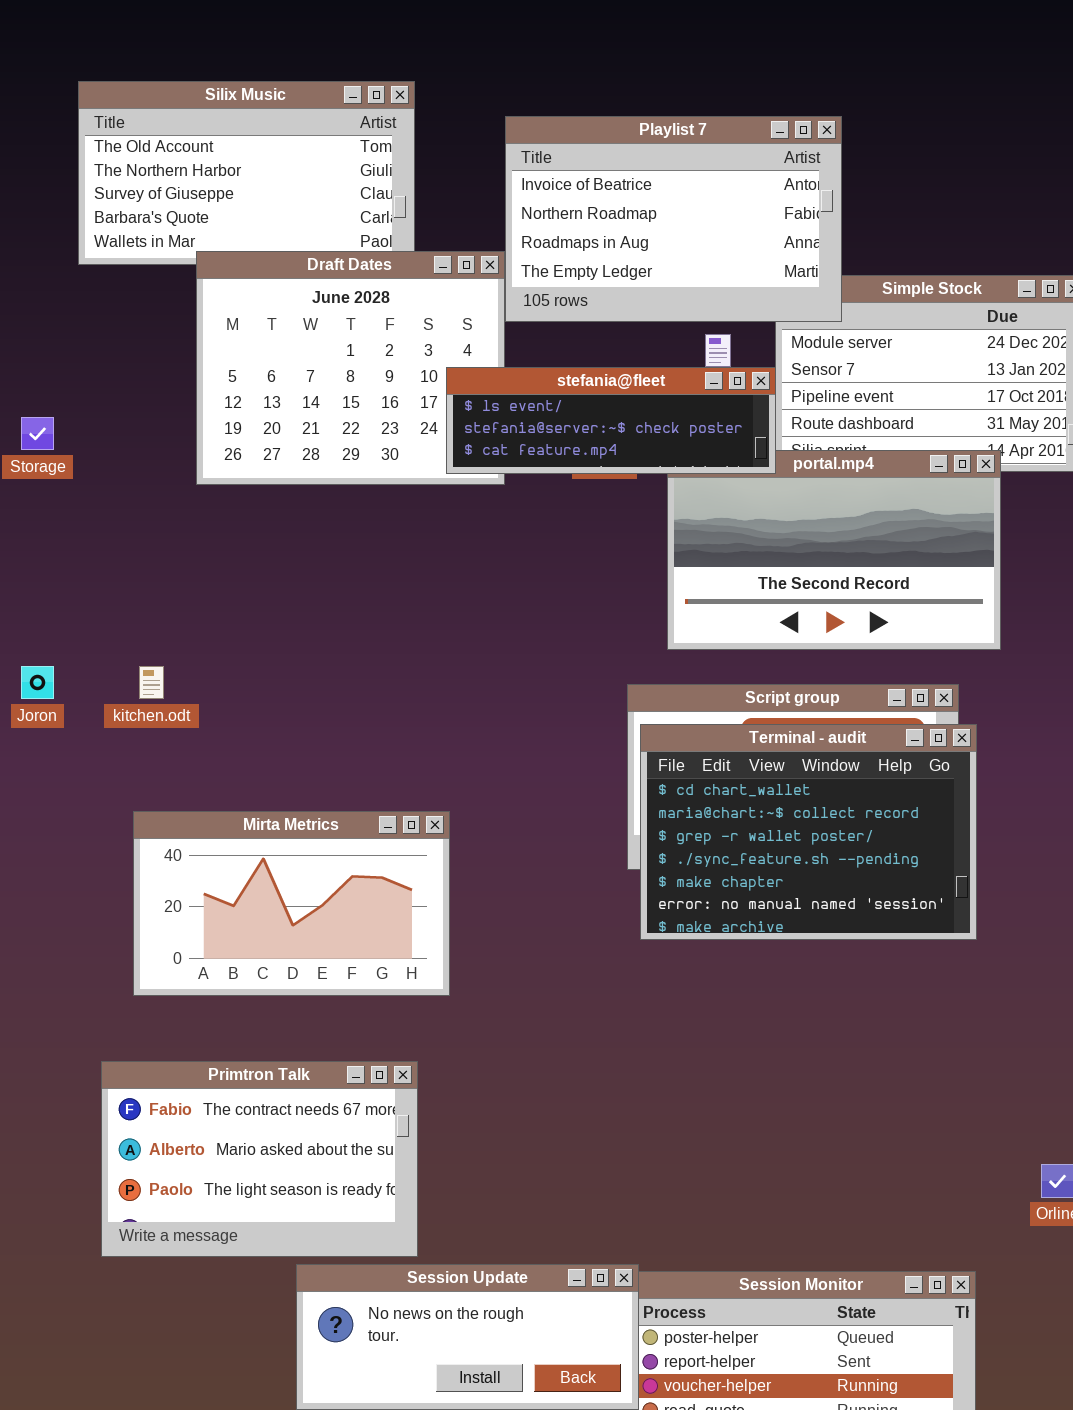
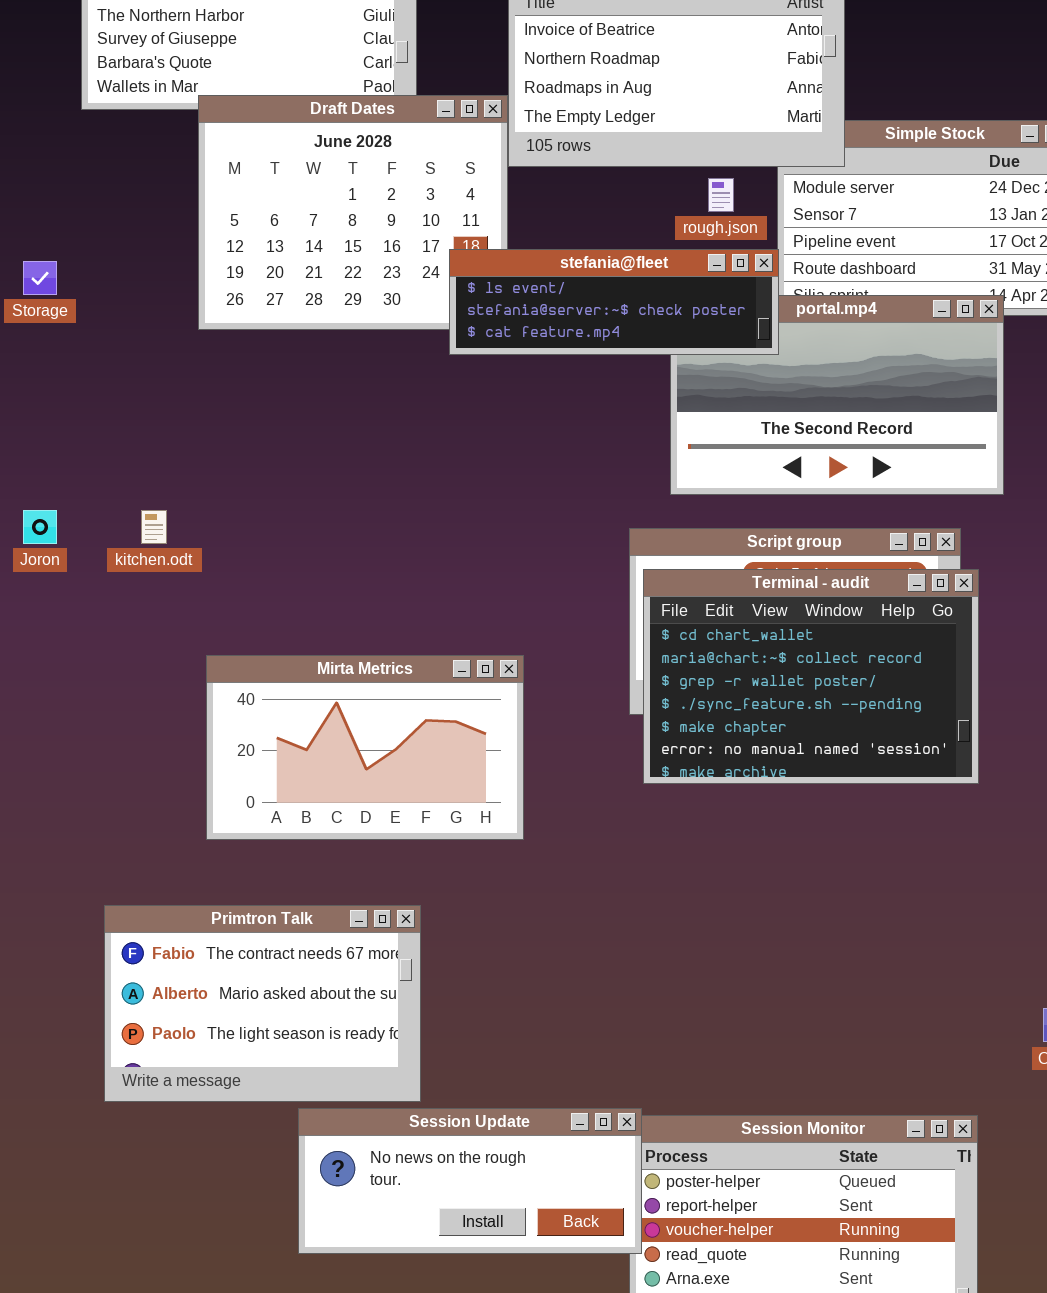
stefania@fleet: [446,367,776,474] -> [449,249,779,355], moved
Mirta Metrics: [133,811,450,996] -> [206,655,524,840], moved

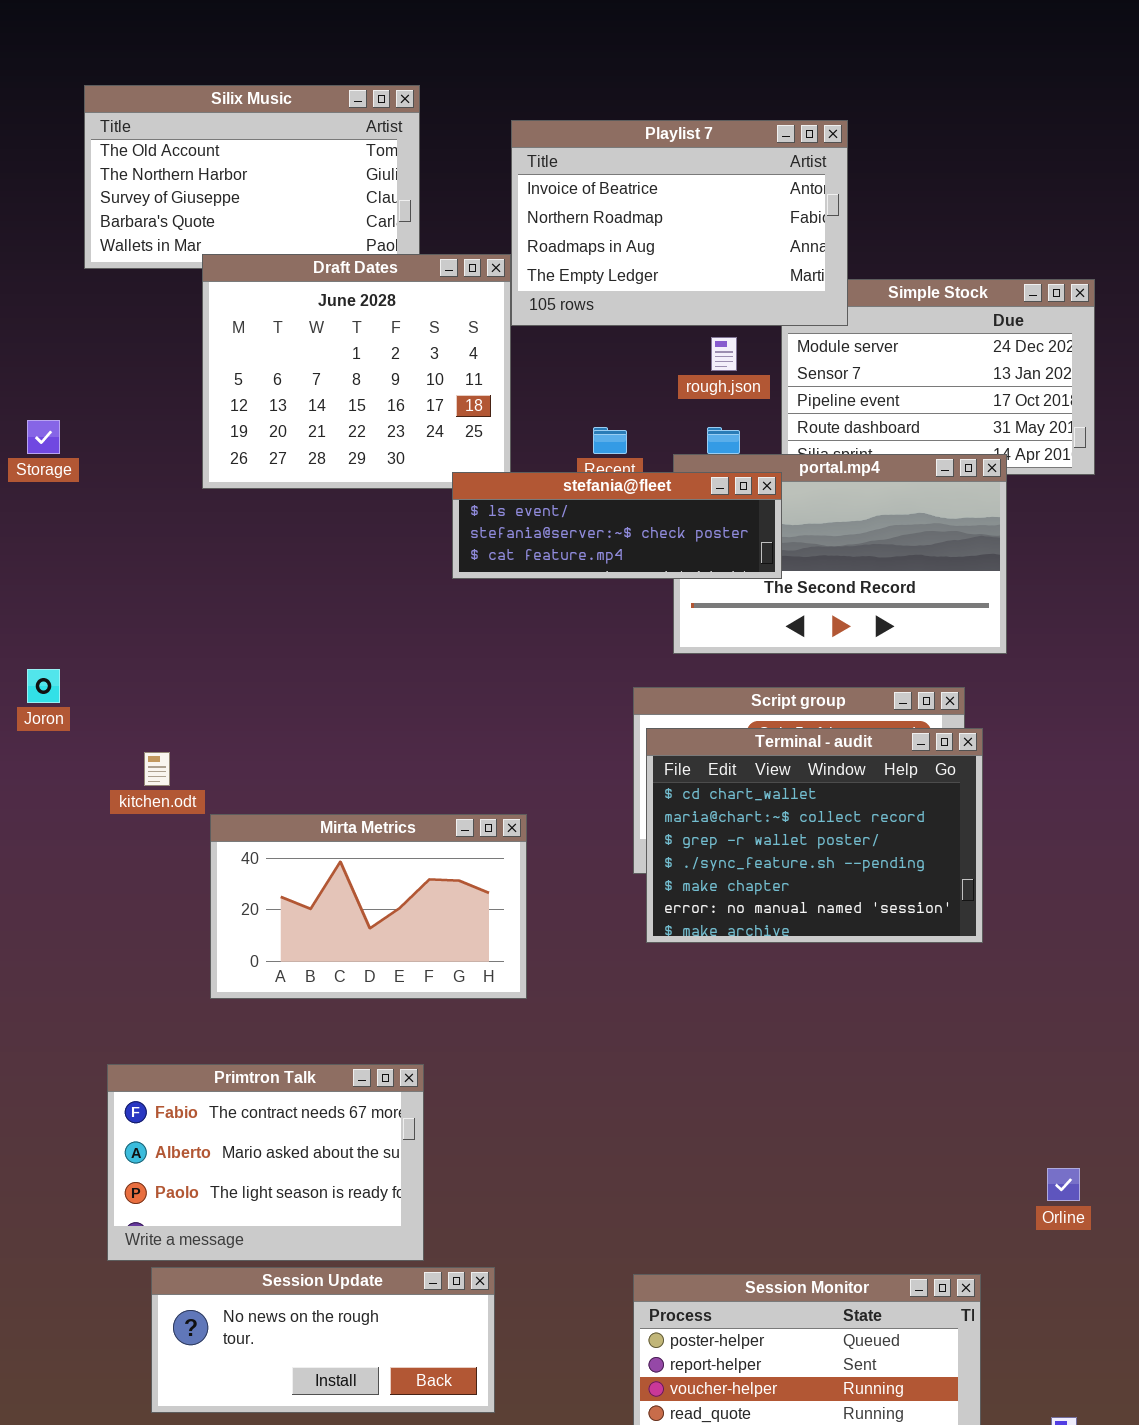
stefania@fleet: [449,249,779,355] -> [452,472,782,579], moved
kitchen.odt: [141,510,167,544] -> [144,752,170,786], moved
Session Update: [298,1108,642,1254] -> [151,1267,495,1413], moved

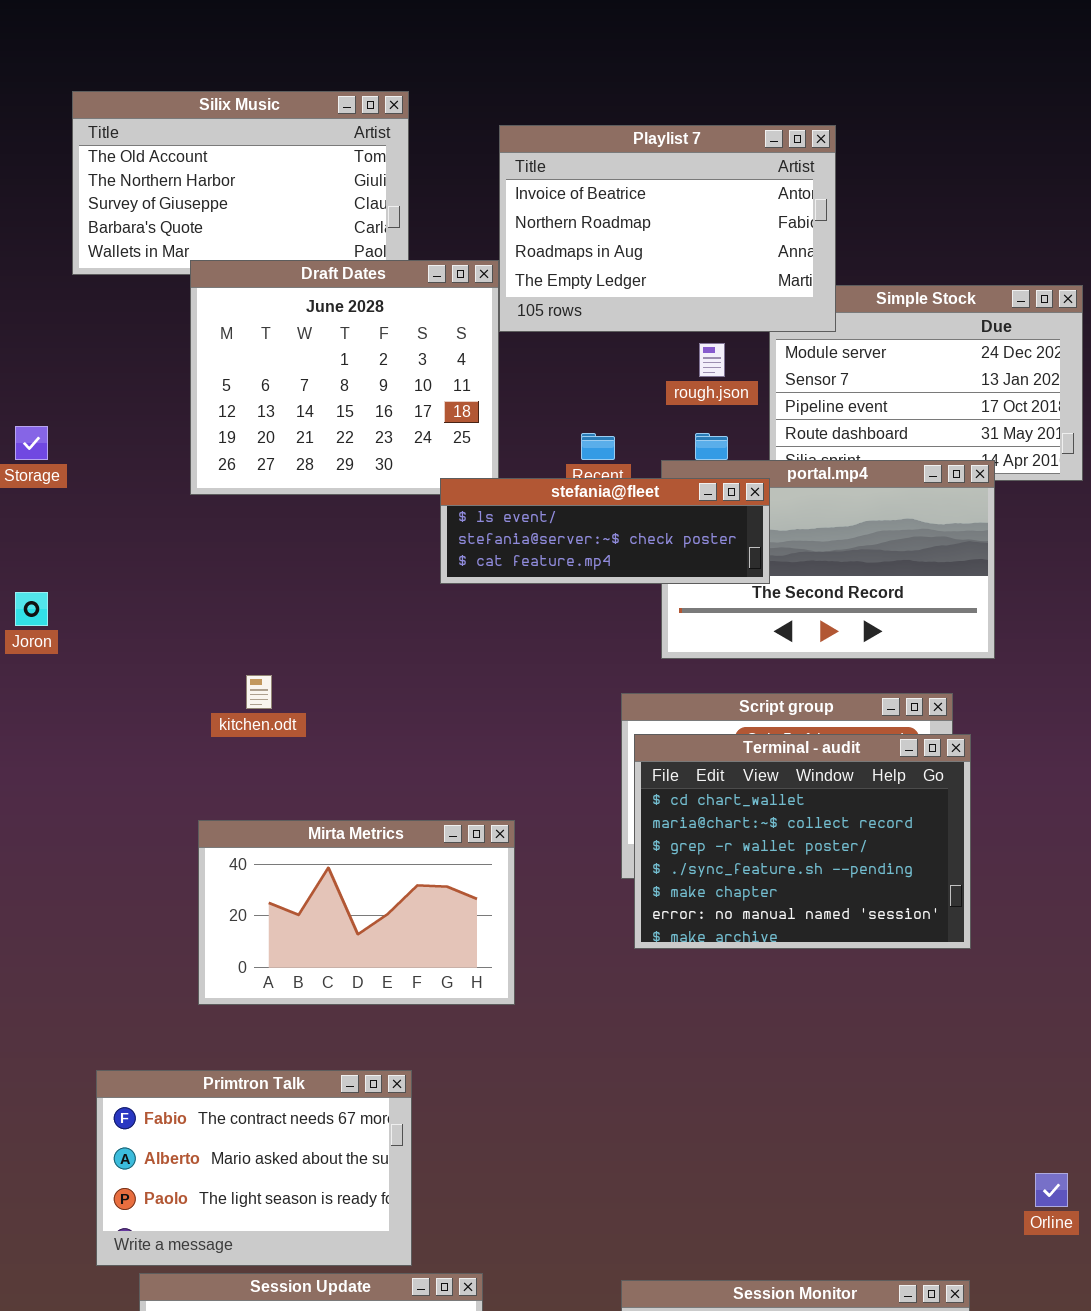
Joron: [27,669,60,703] -> [15,592,48,626], moved
kitchen.odt: [144,752,170,786] -> [246,675,272,709], moved

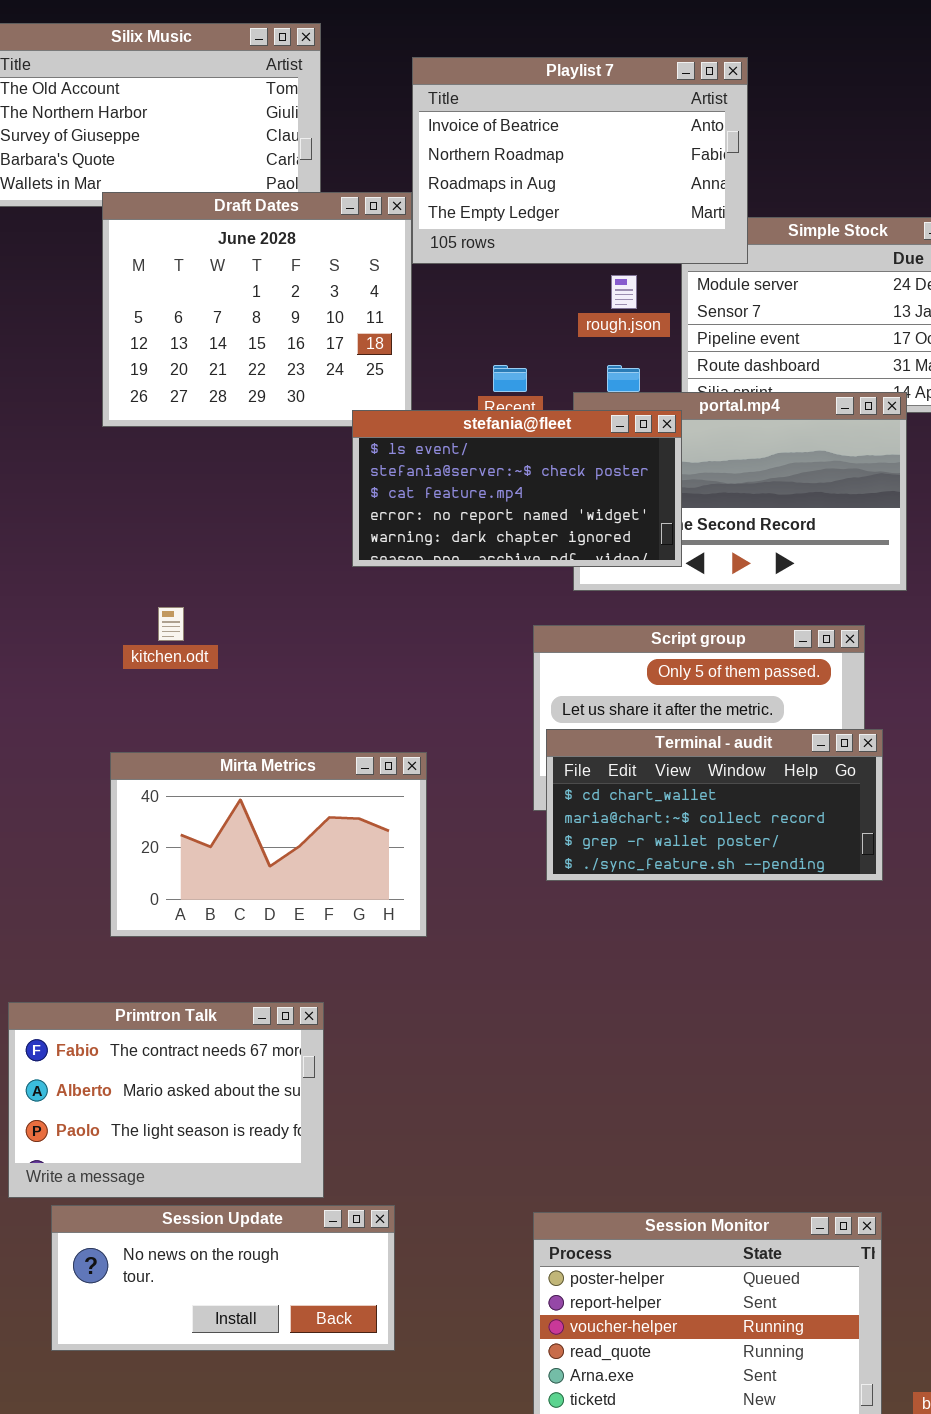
stefania@fleet: [440,478,770,584] -> [352,410,682,567], resized
Terminal - audit: [634,734,971,949] -> [546,729,883,881], resized

